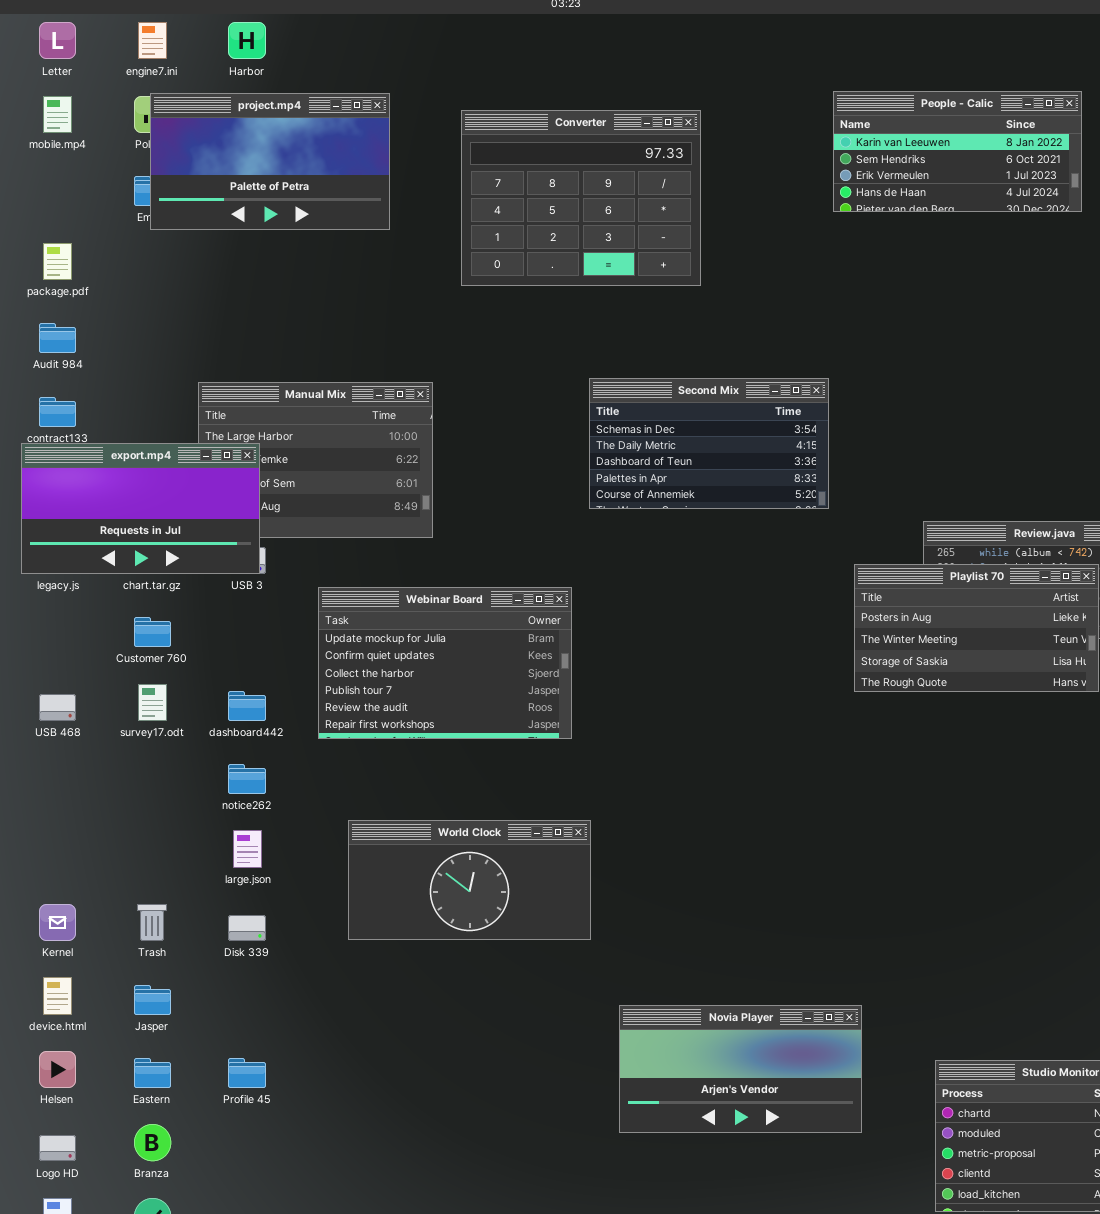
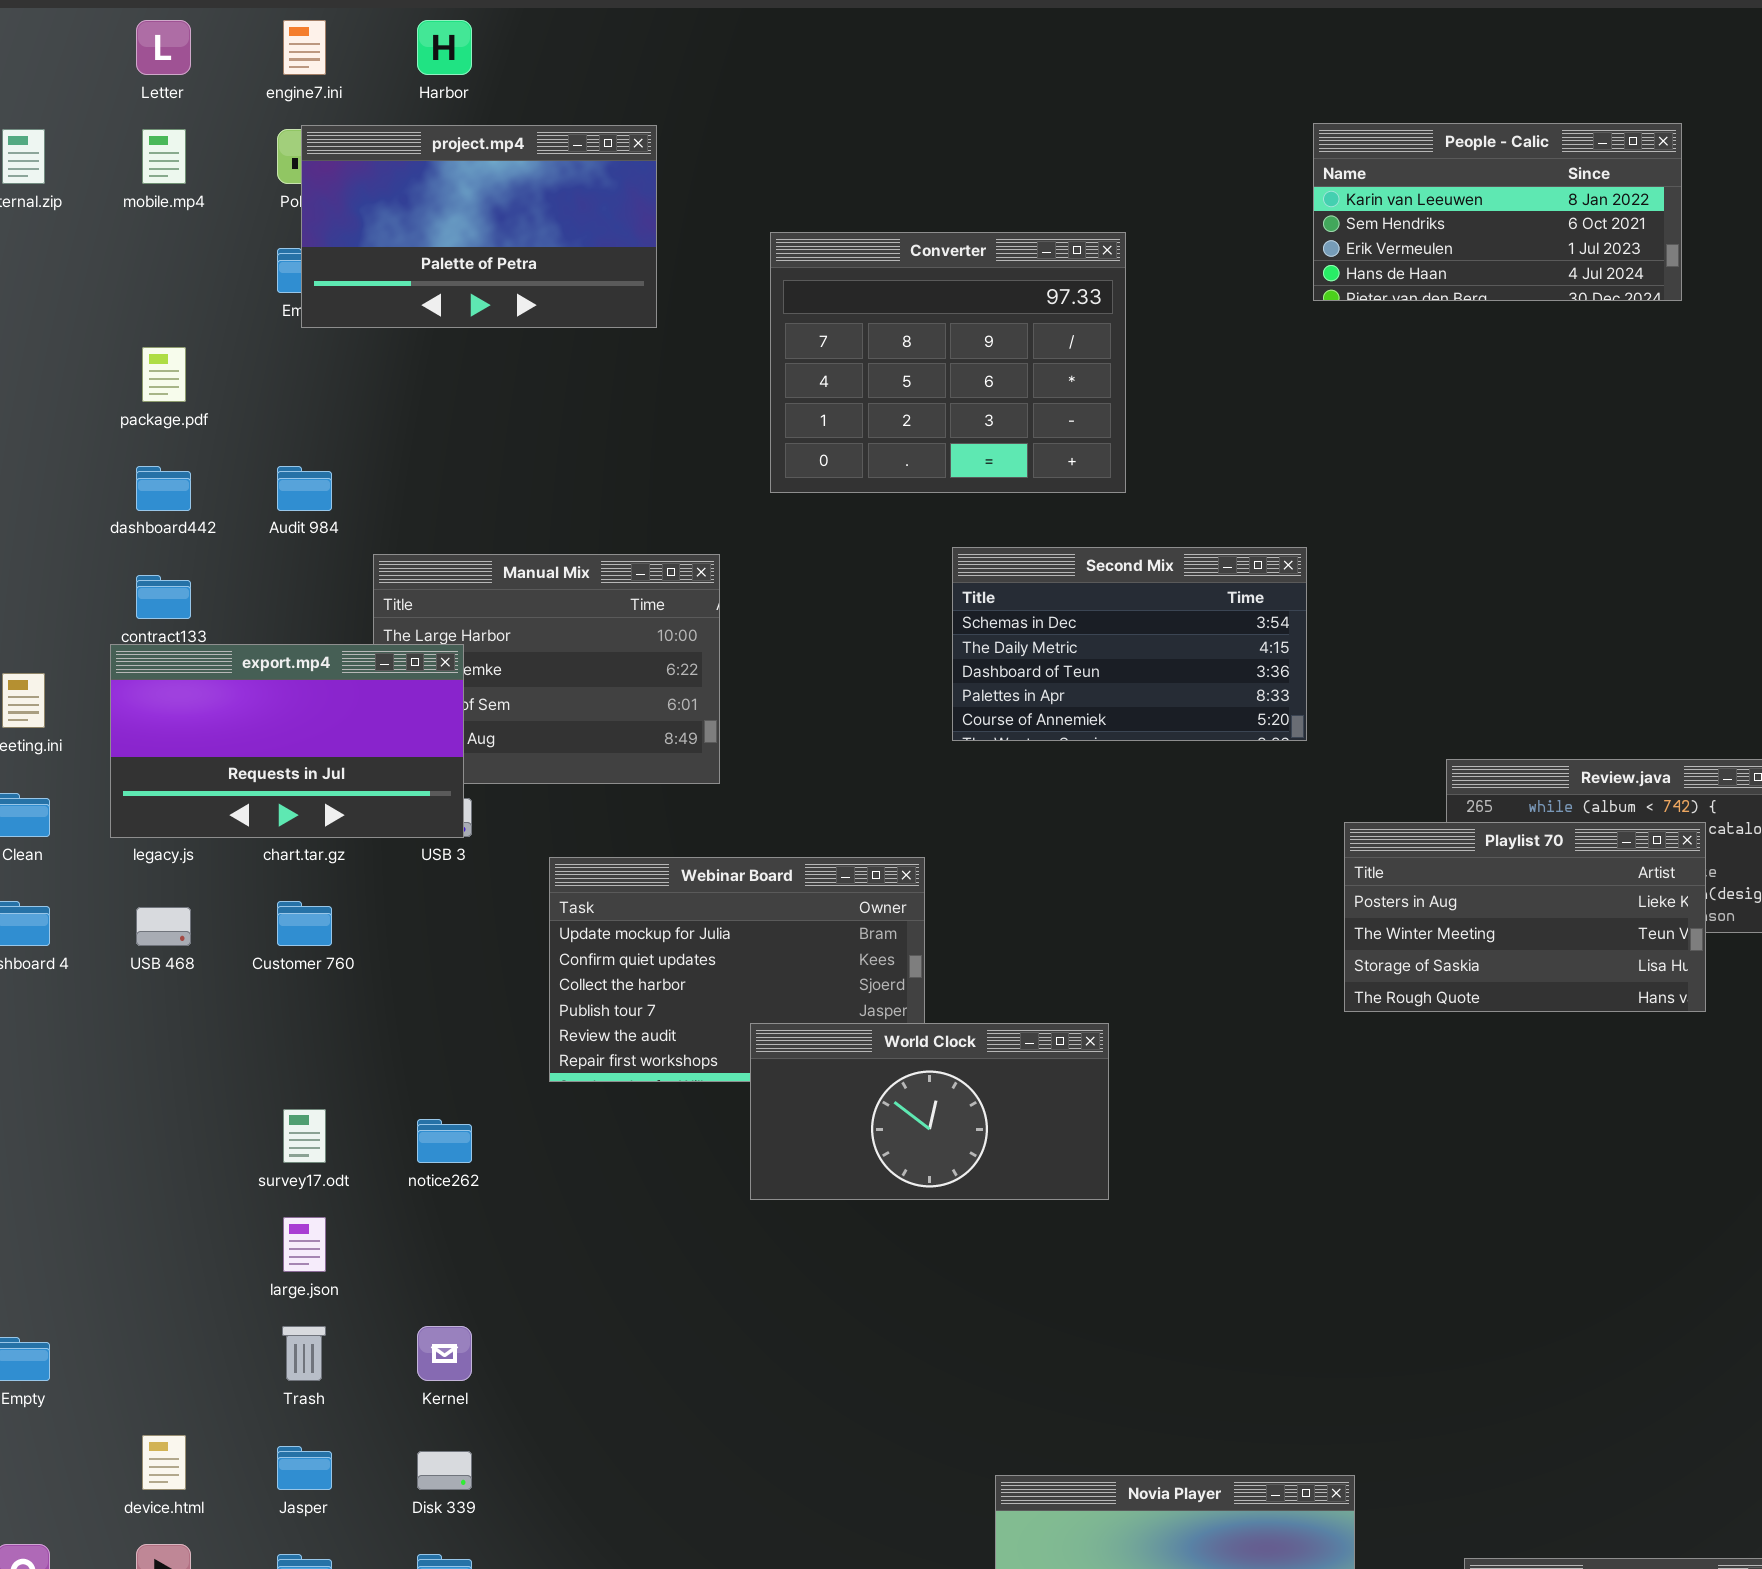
Converter: [461,110,701,286] -> [770,232,1126,493], moved
Audit 984: [39,323,76,353] -> [277,466,332,511], moved
survey17.odt: [138,684,167,721] -> [283,1109,326,1163], moved
dashboard442: [228,691,266,721] -> [136,466,191,511], moved
USB 468: [39,694,76,721] -> [136,907,191,946], moved
World Clock: [348,820,591,940] -> [750,1023,1109,1200], moved
large.json: [233,830,262,868] -> [283,1217,326,1272], moved
Kernel: [39,904,76,941] -> [417,1326,472,1381], moved
Disk 339: [228,915,266,941] -> [417,1451,472,1490], moved

